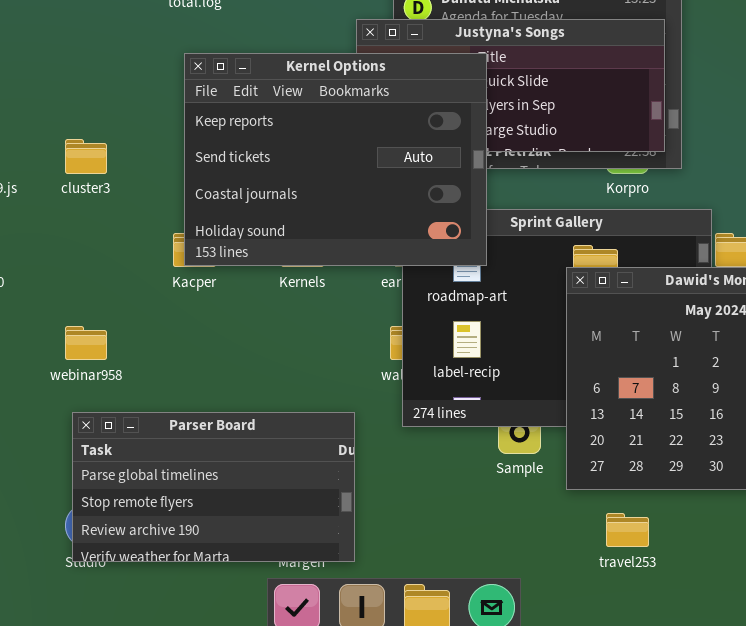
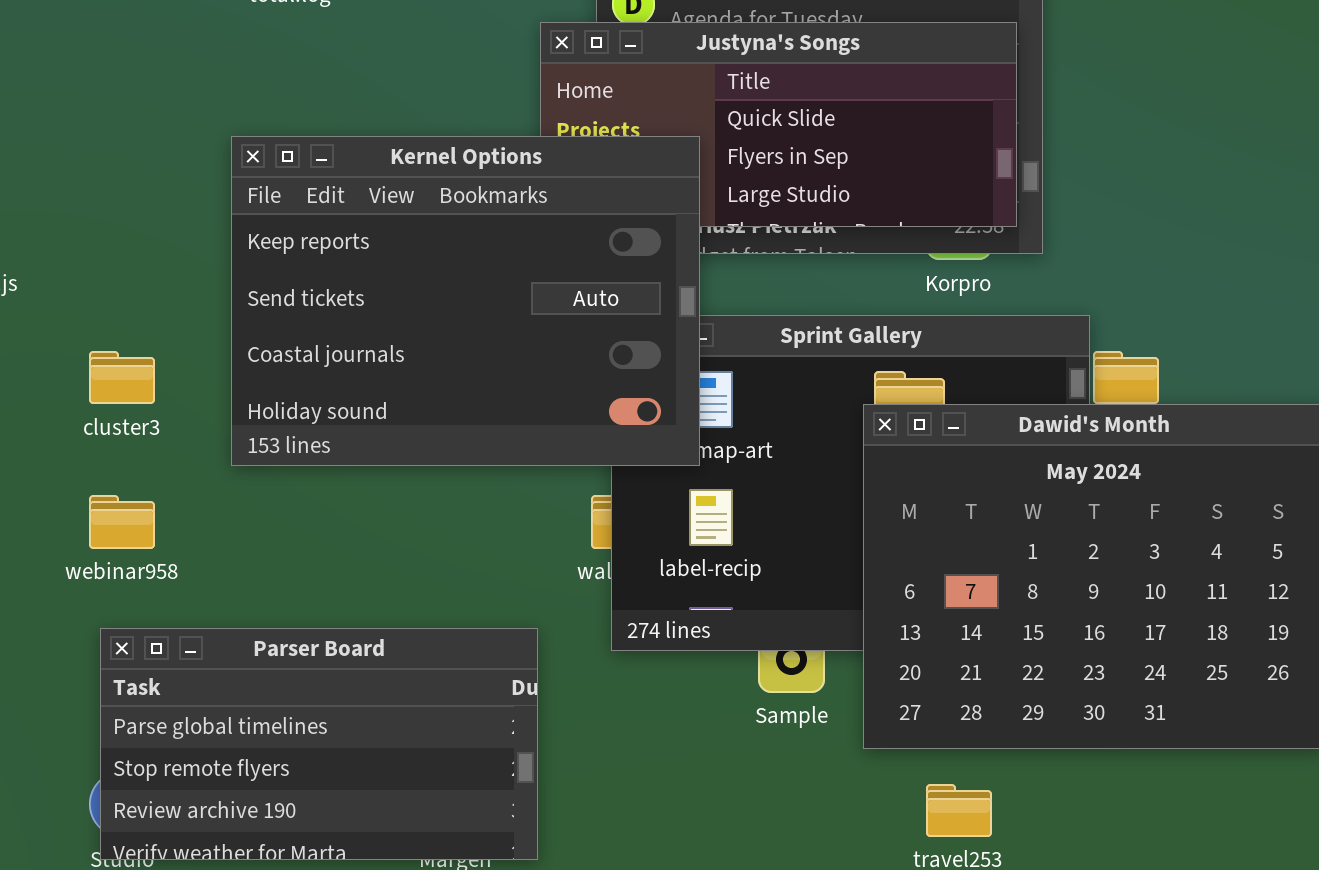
Kernel Options: [184,53,487,266] -> [231,136,700,466], moved
cluster3: [65,139,107,174] -> [89,351,155,404], moved

